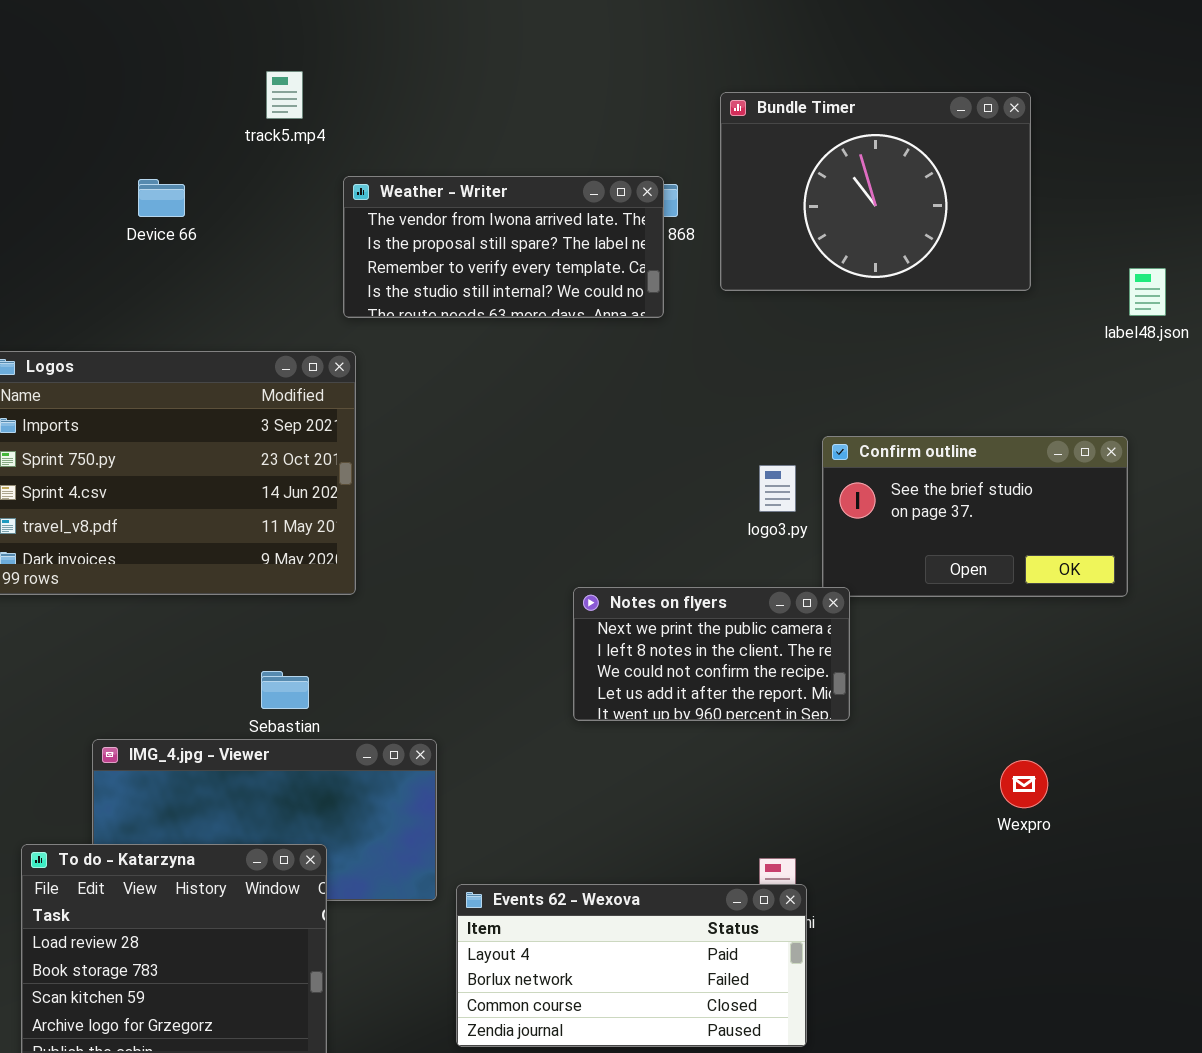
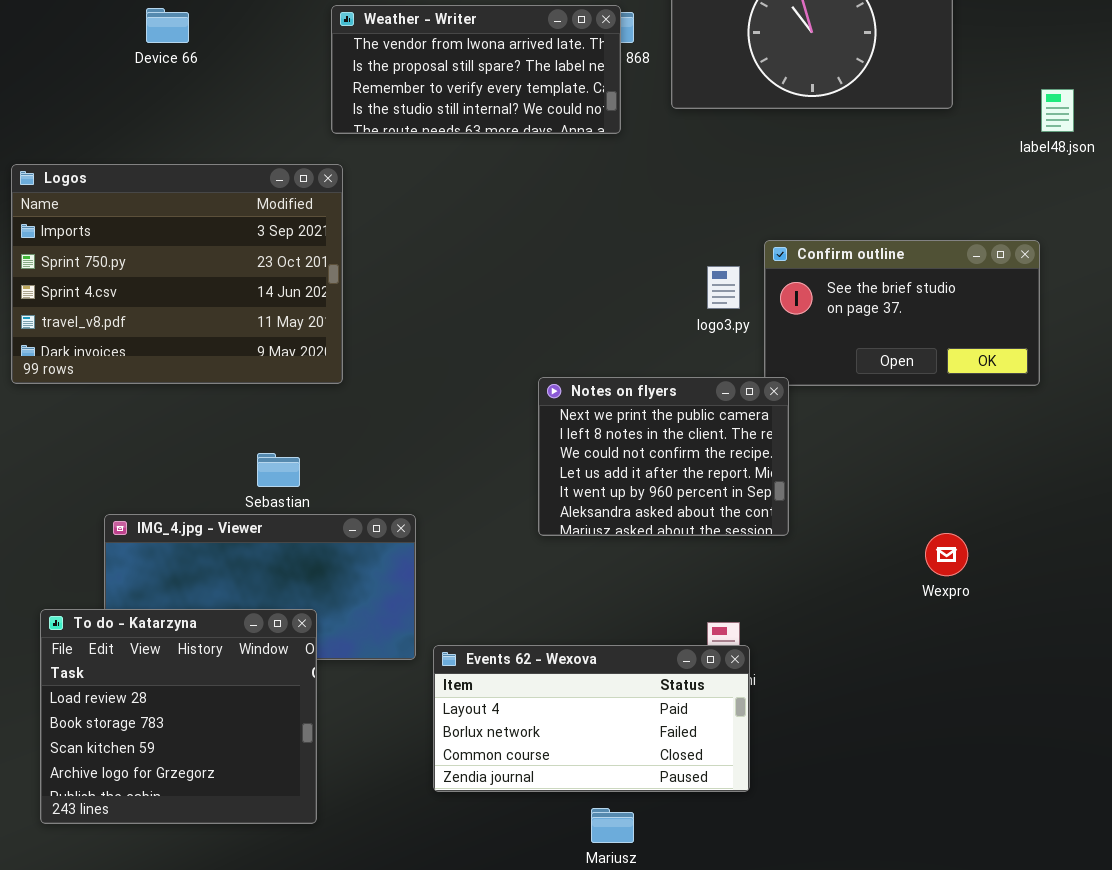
Notes on flyers: [573,587,850,721] -> [538,377,789,536], resized

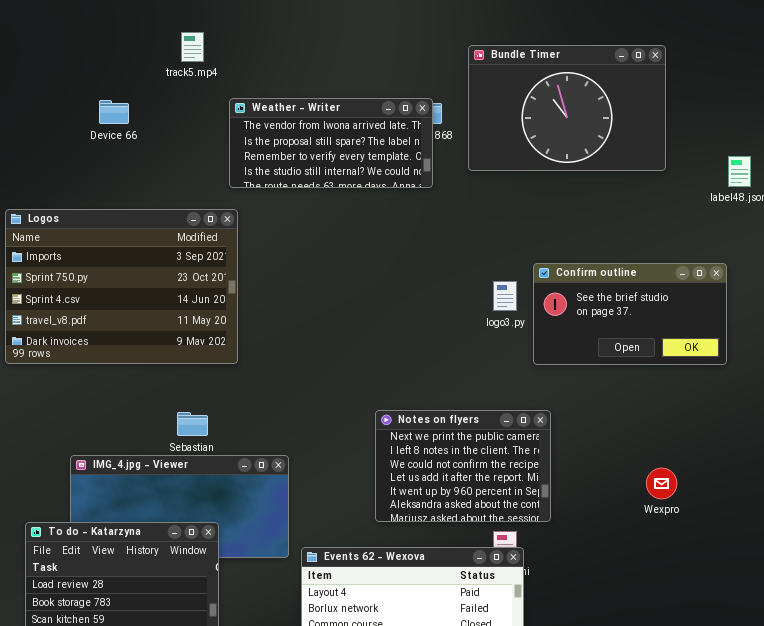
Notes on flyers: [538,377,789,536] -> [375,410,551,522], moved

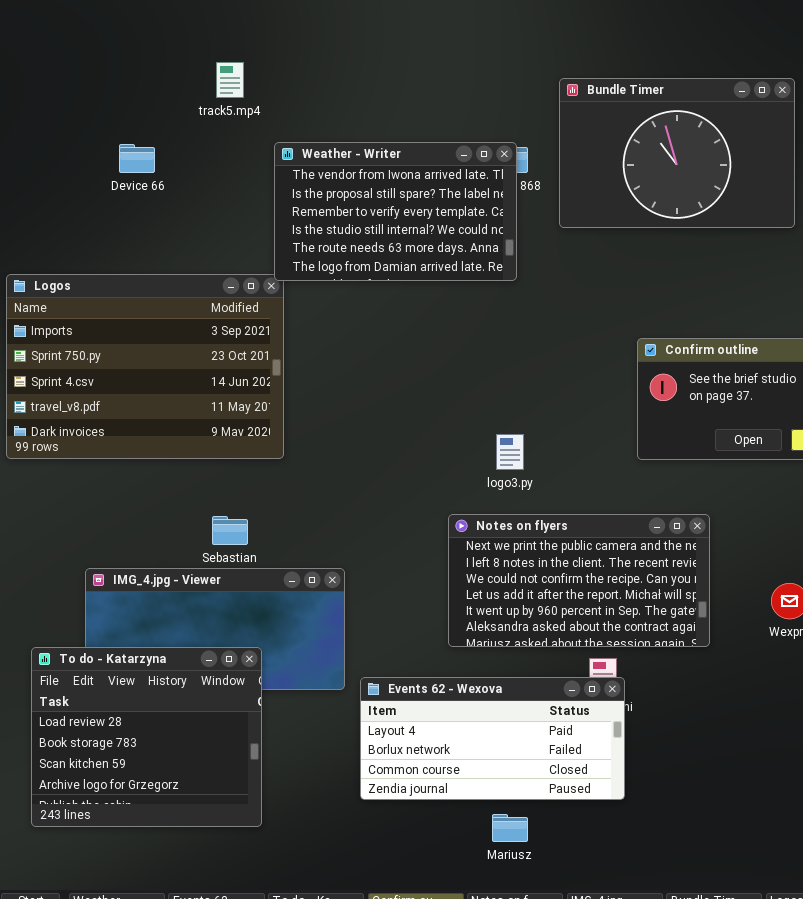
Weather - Writer: [229,98,433,188] -> [274,142,517,281], resized
logo3.py: [493,281,517,311] -> [496,434,524,470], moved
Notes on flyers: [375,410,551,522] -> [448,514,710,647], resized

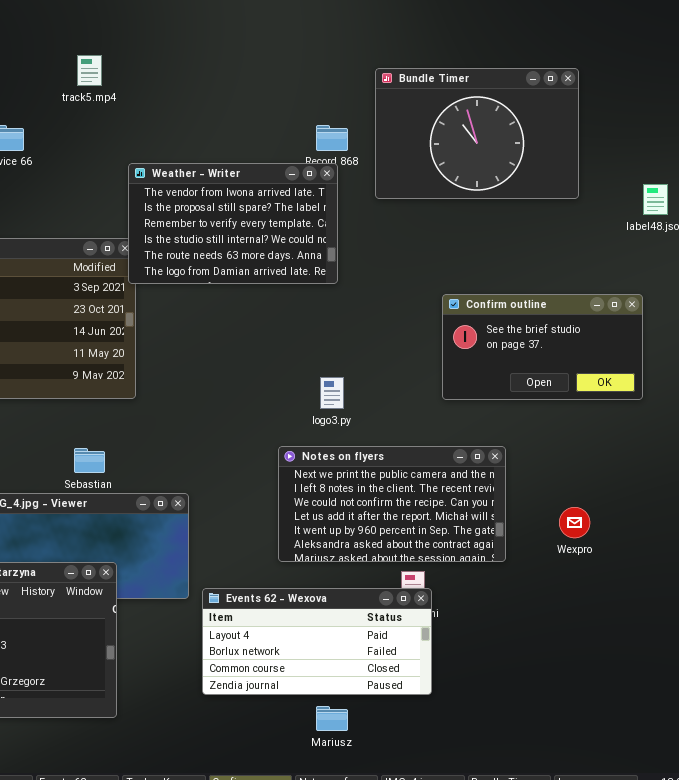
Weather - Writer: [274,142,517,281] -> [128,163,338,284], moved

